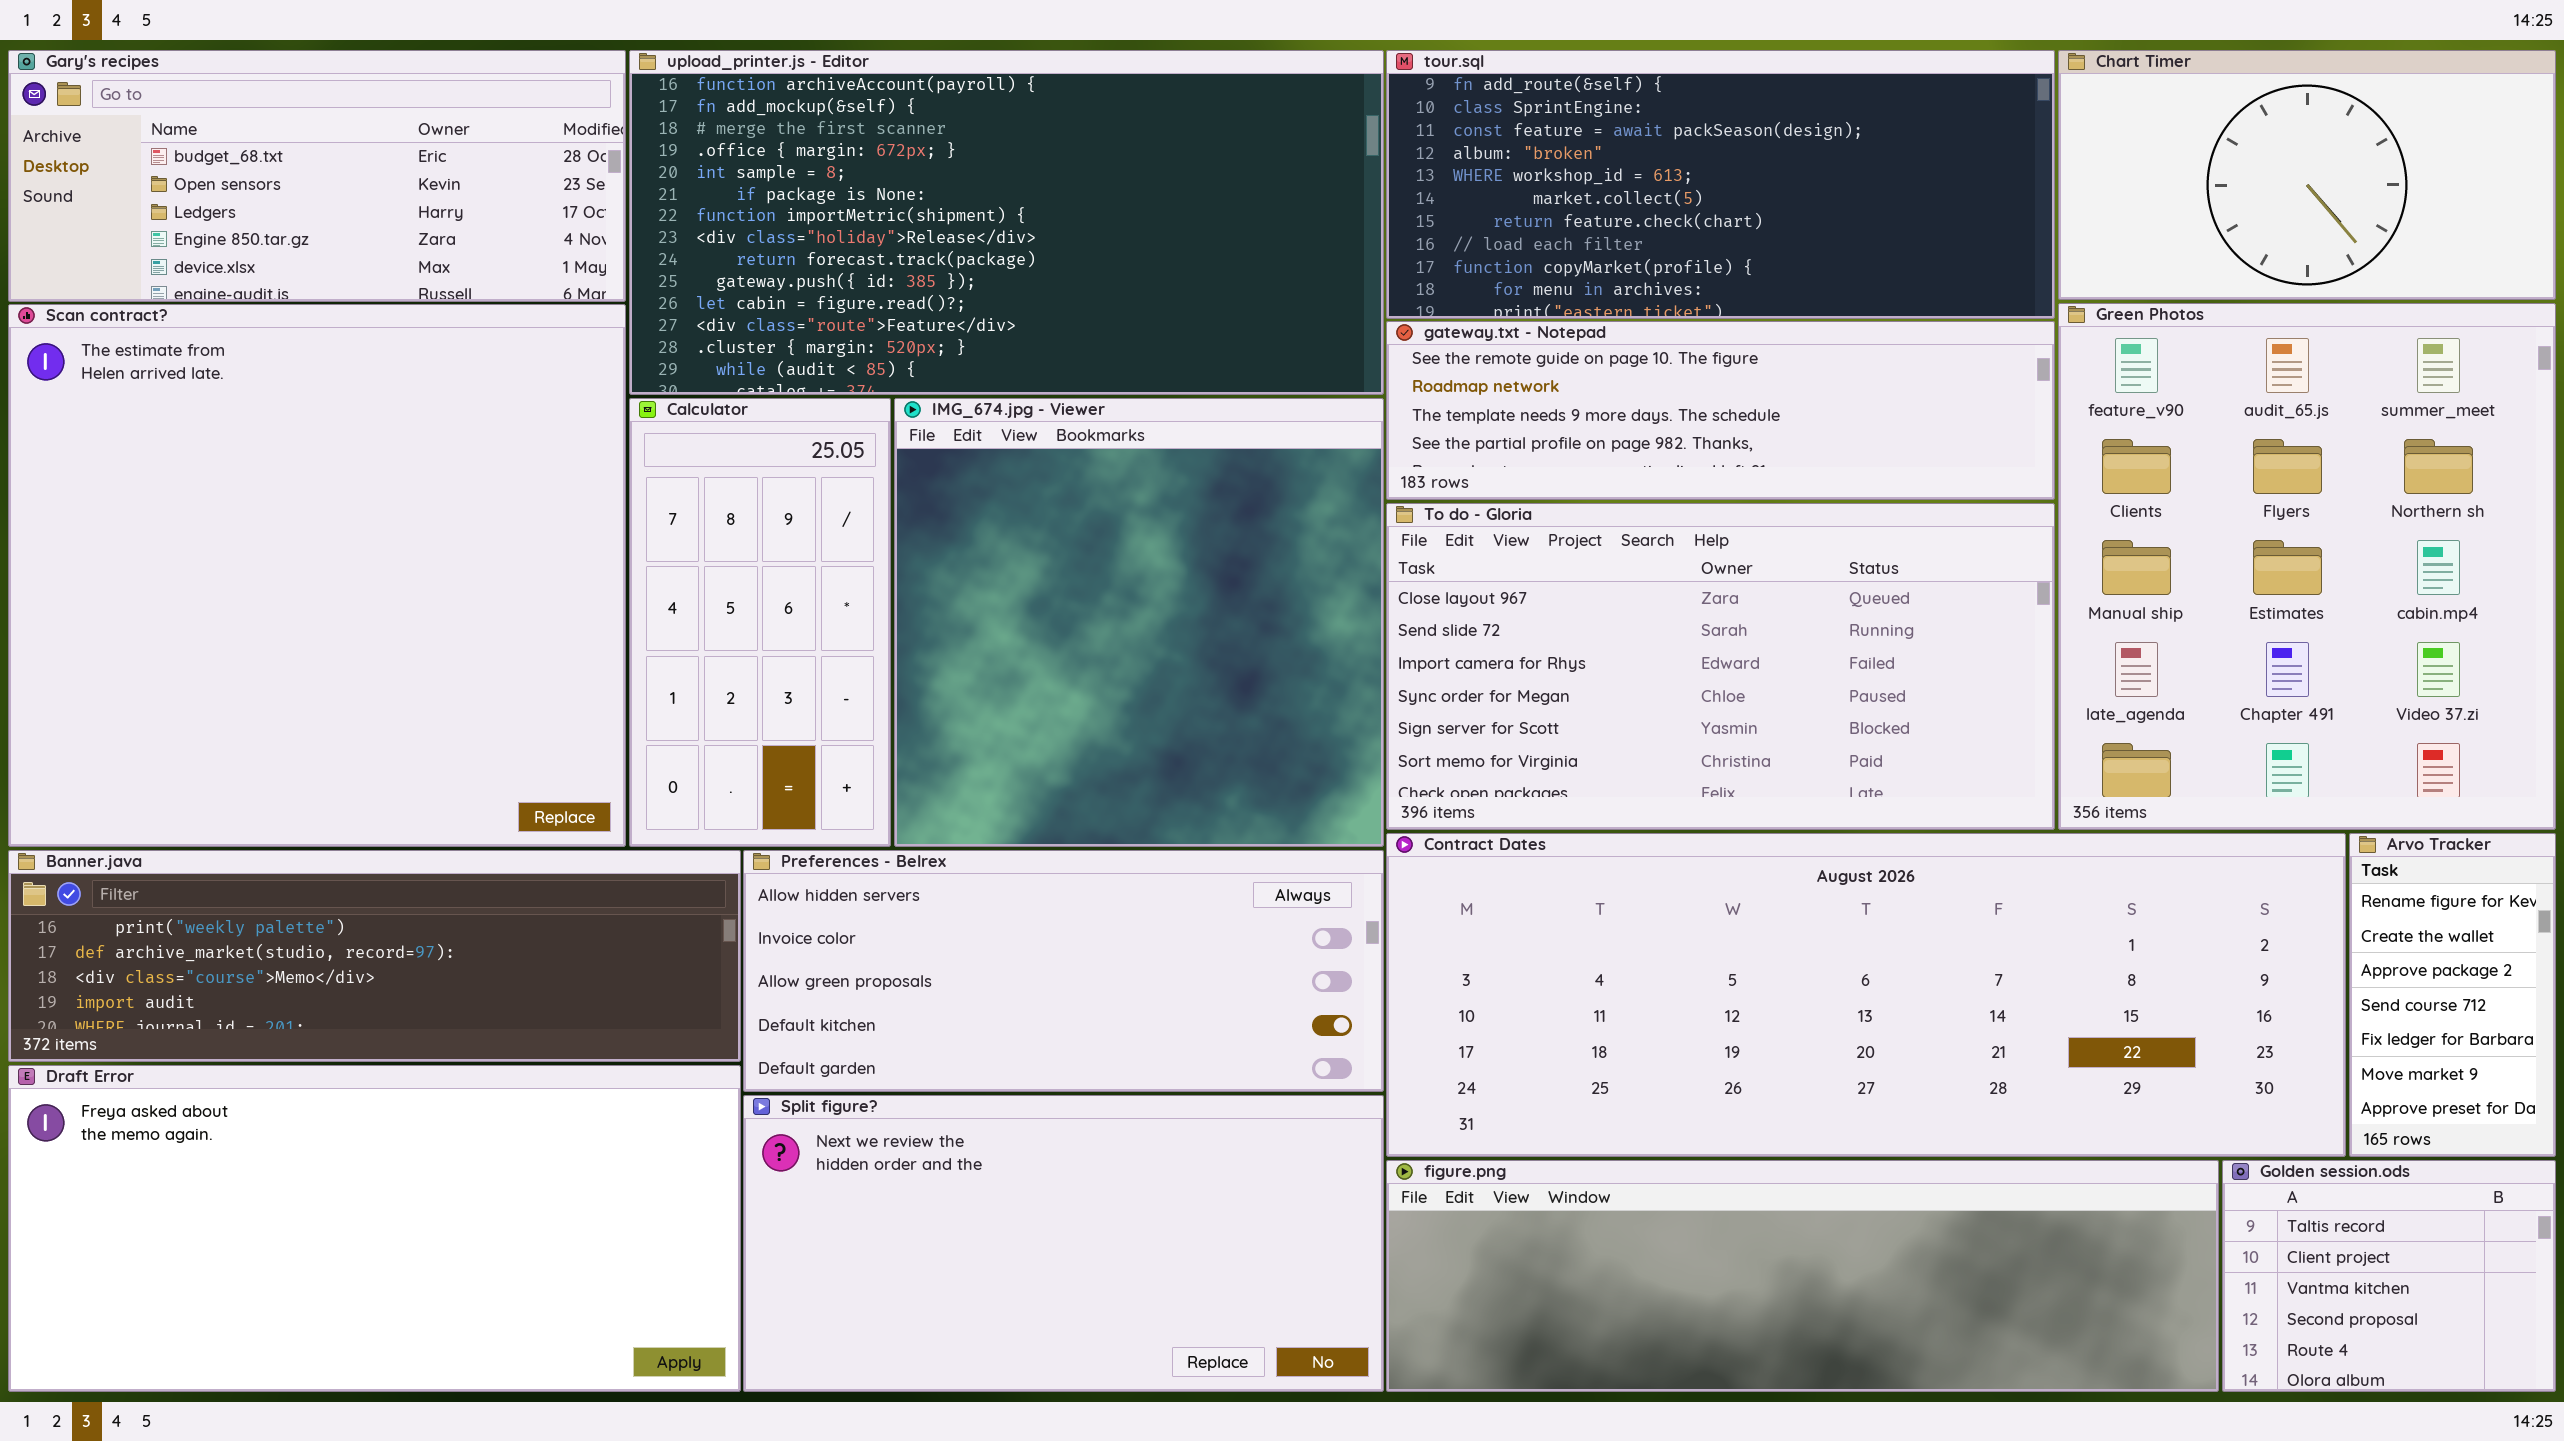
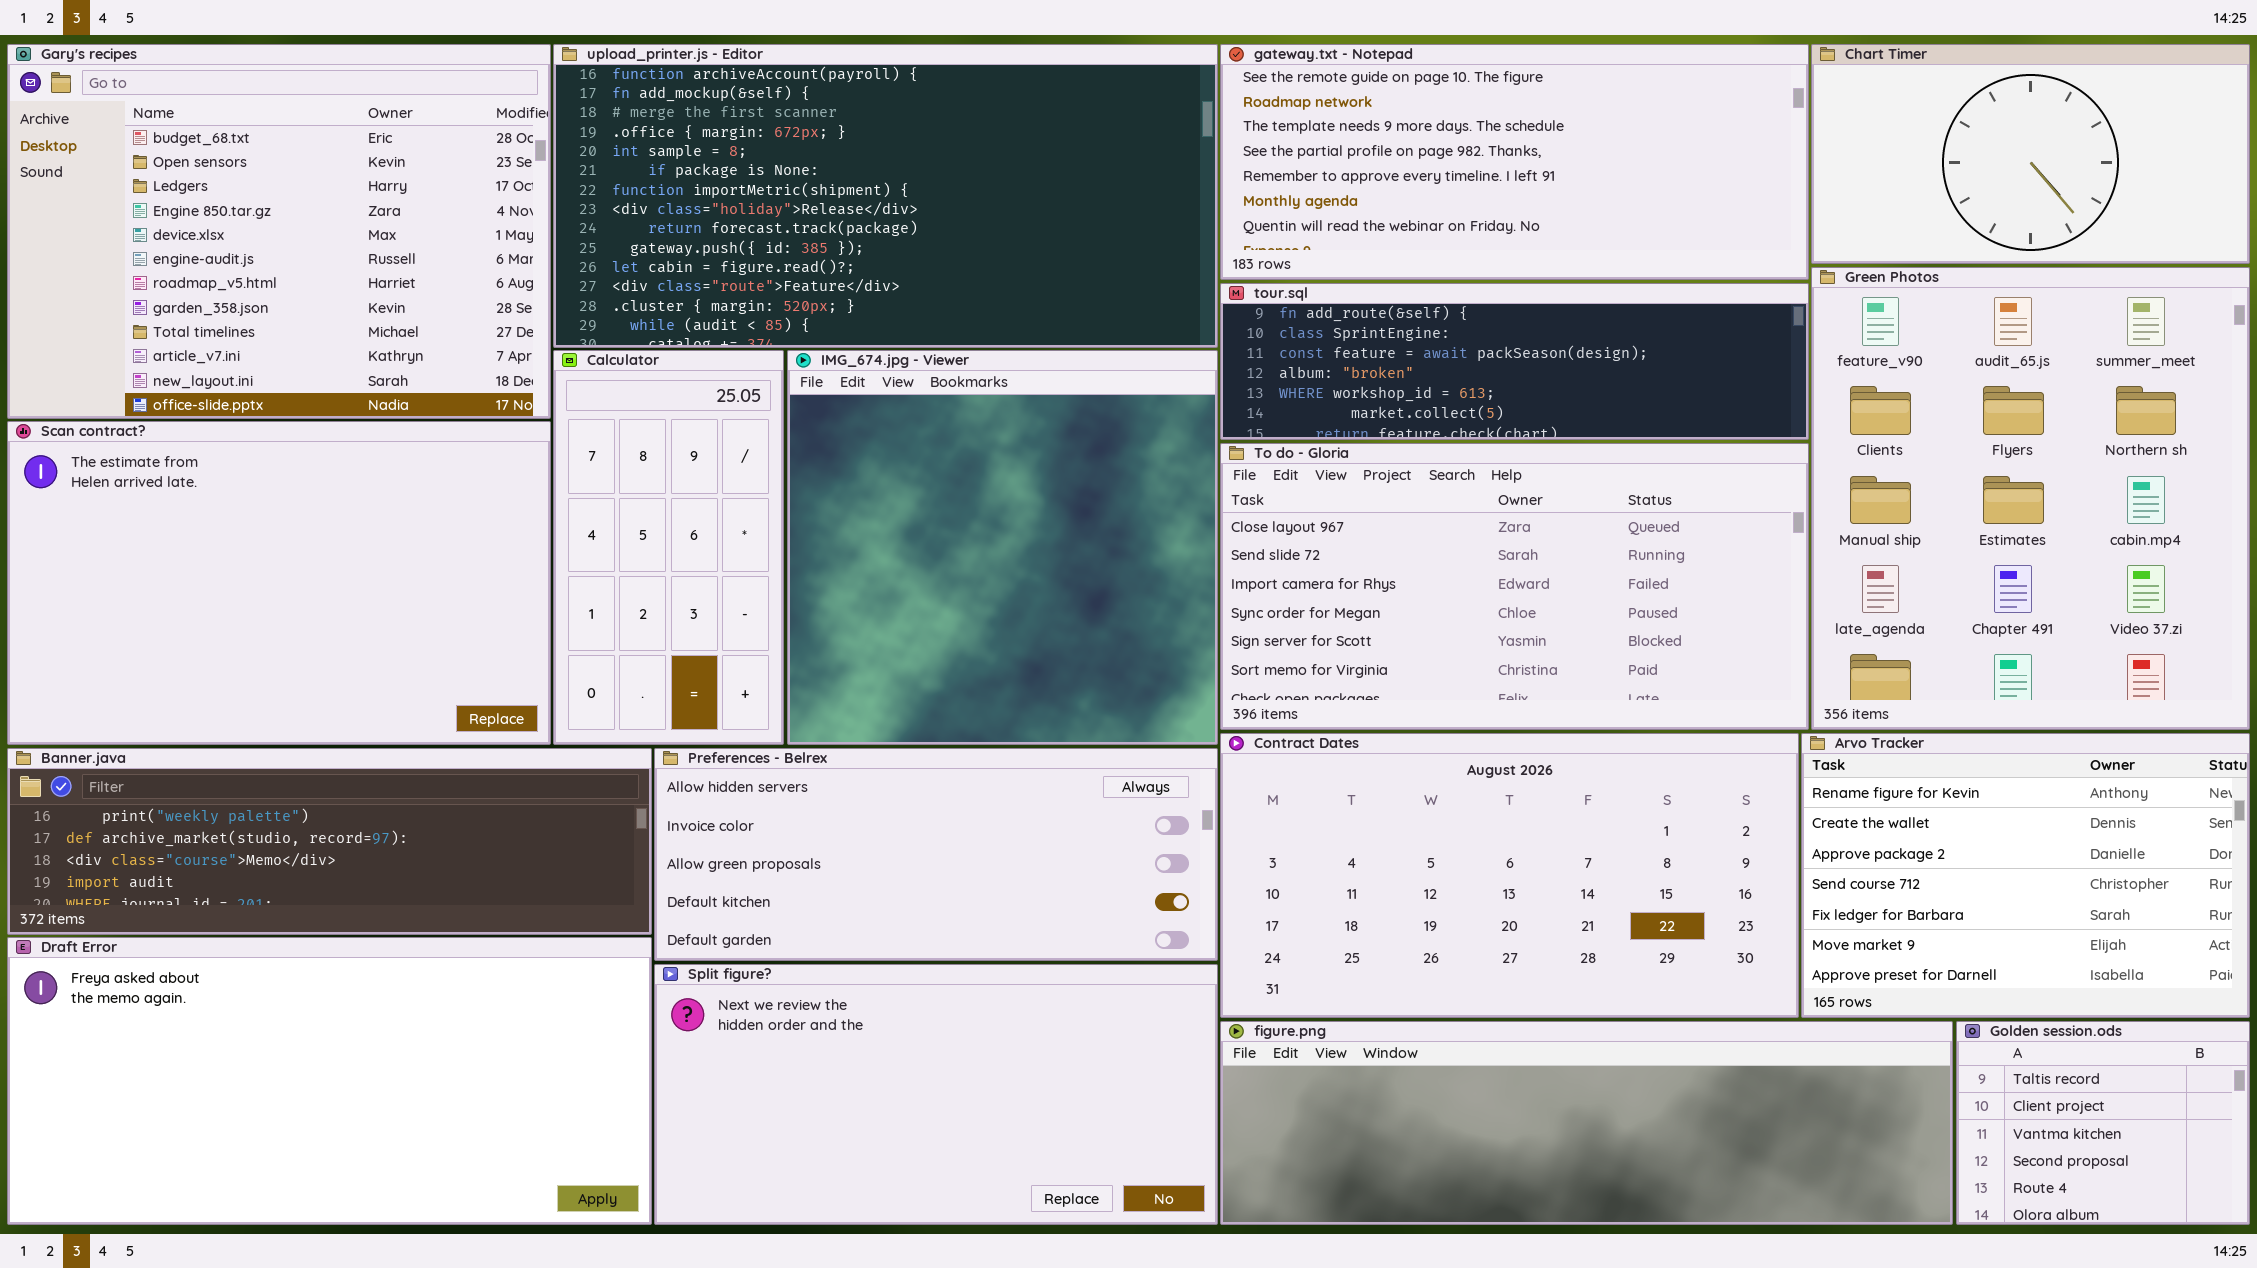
Gary's recipes: [8,50,626,302] -> [7,44,551,419], resized
tour.sql: [1386,50,2055,319] -> [1220,283,1809,440], moved, resized
Scan contract?: [8,304,626,847] -> [7,421,551,745], resized
gateway.txt - Notepad: [1386,321,2055,500] -> [1220,44,1809,280], moved, resized
Contract Dates: [1386,833,2346,1157] -> [1220,733,1799,1018], resized
Arvo Tracker: [2349,833,2556,1157] -> [1801,733,2250,1018], resized

